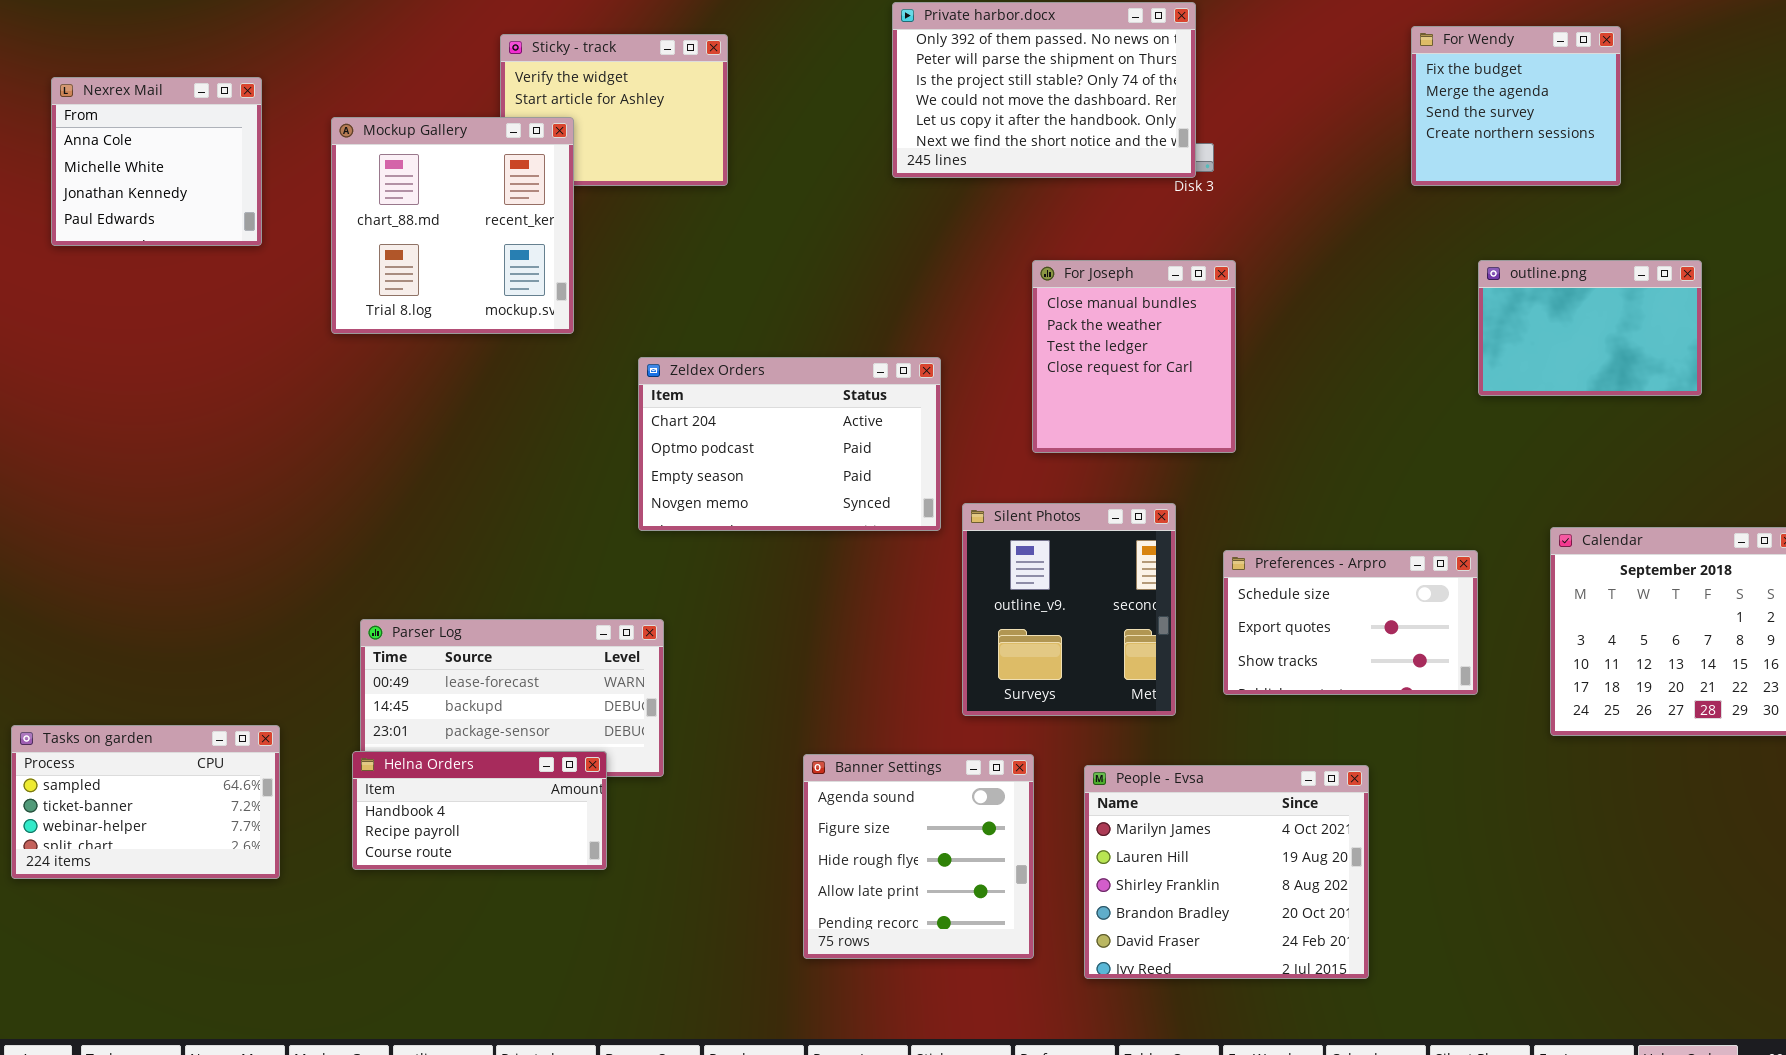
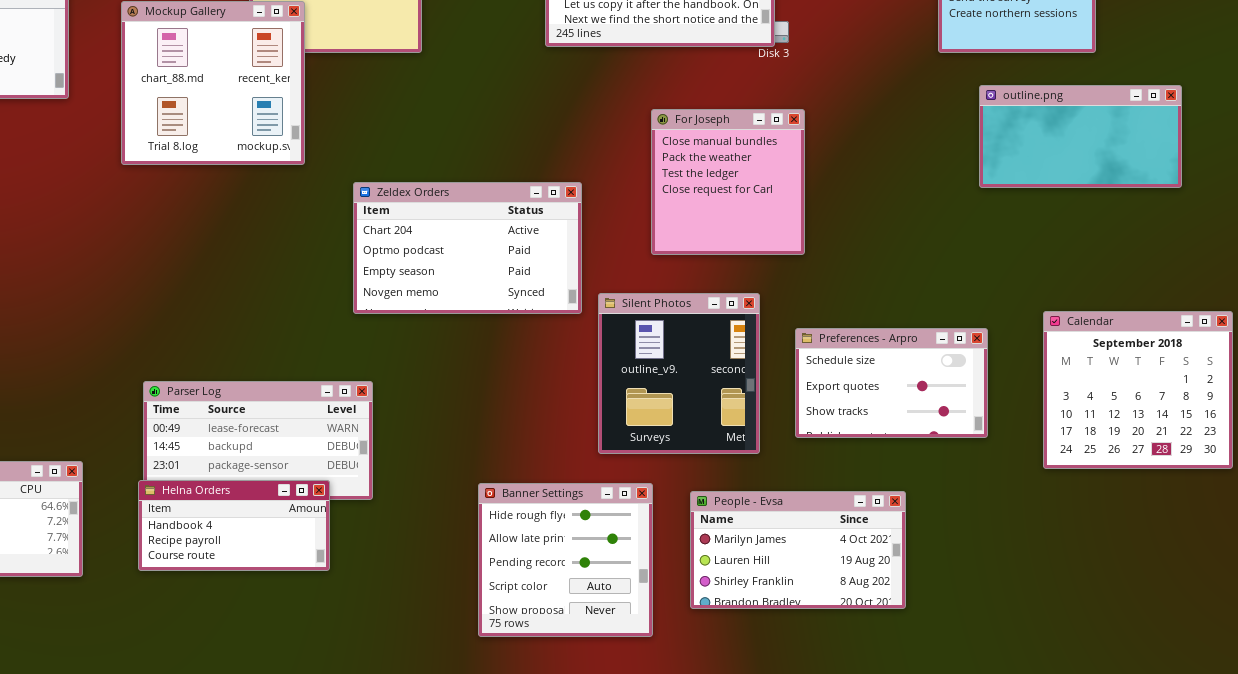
outline.png: [1478,260,1702,396] -> [979,85,1182,188], moved, resized
Banner Settings: [803,754,1034,959] -> [478,483,653,637], scrolled down 2 rows
People - Evsa: [1084,765,1369,979] -> [690,491,906,609], resized

